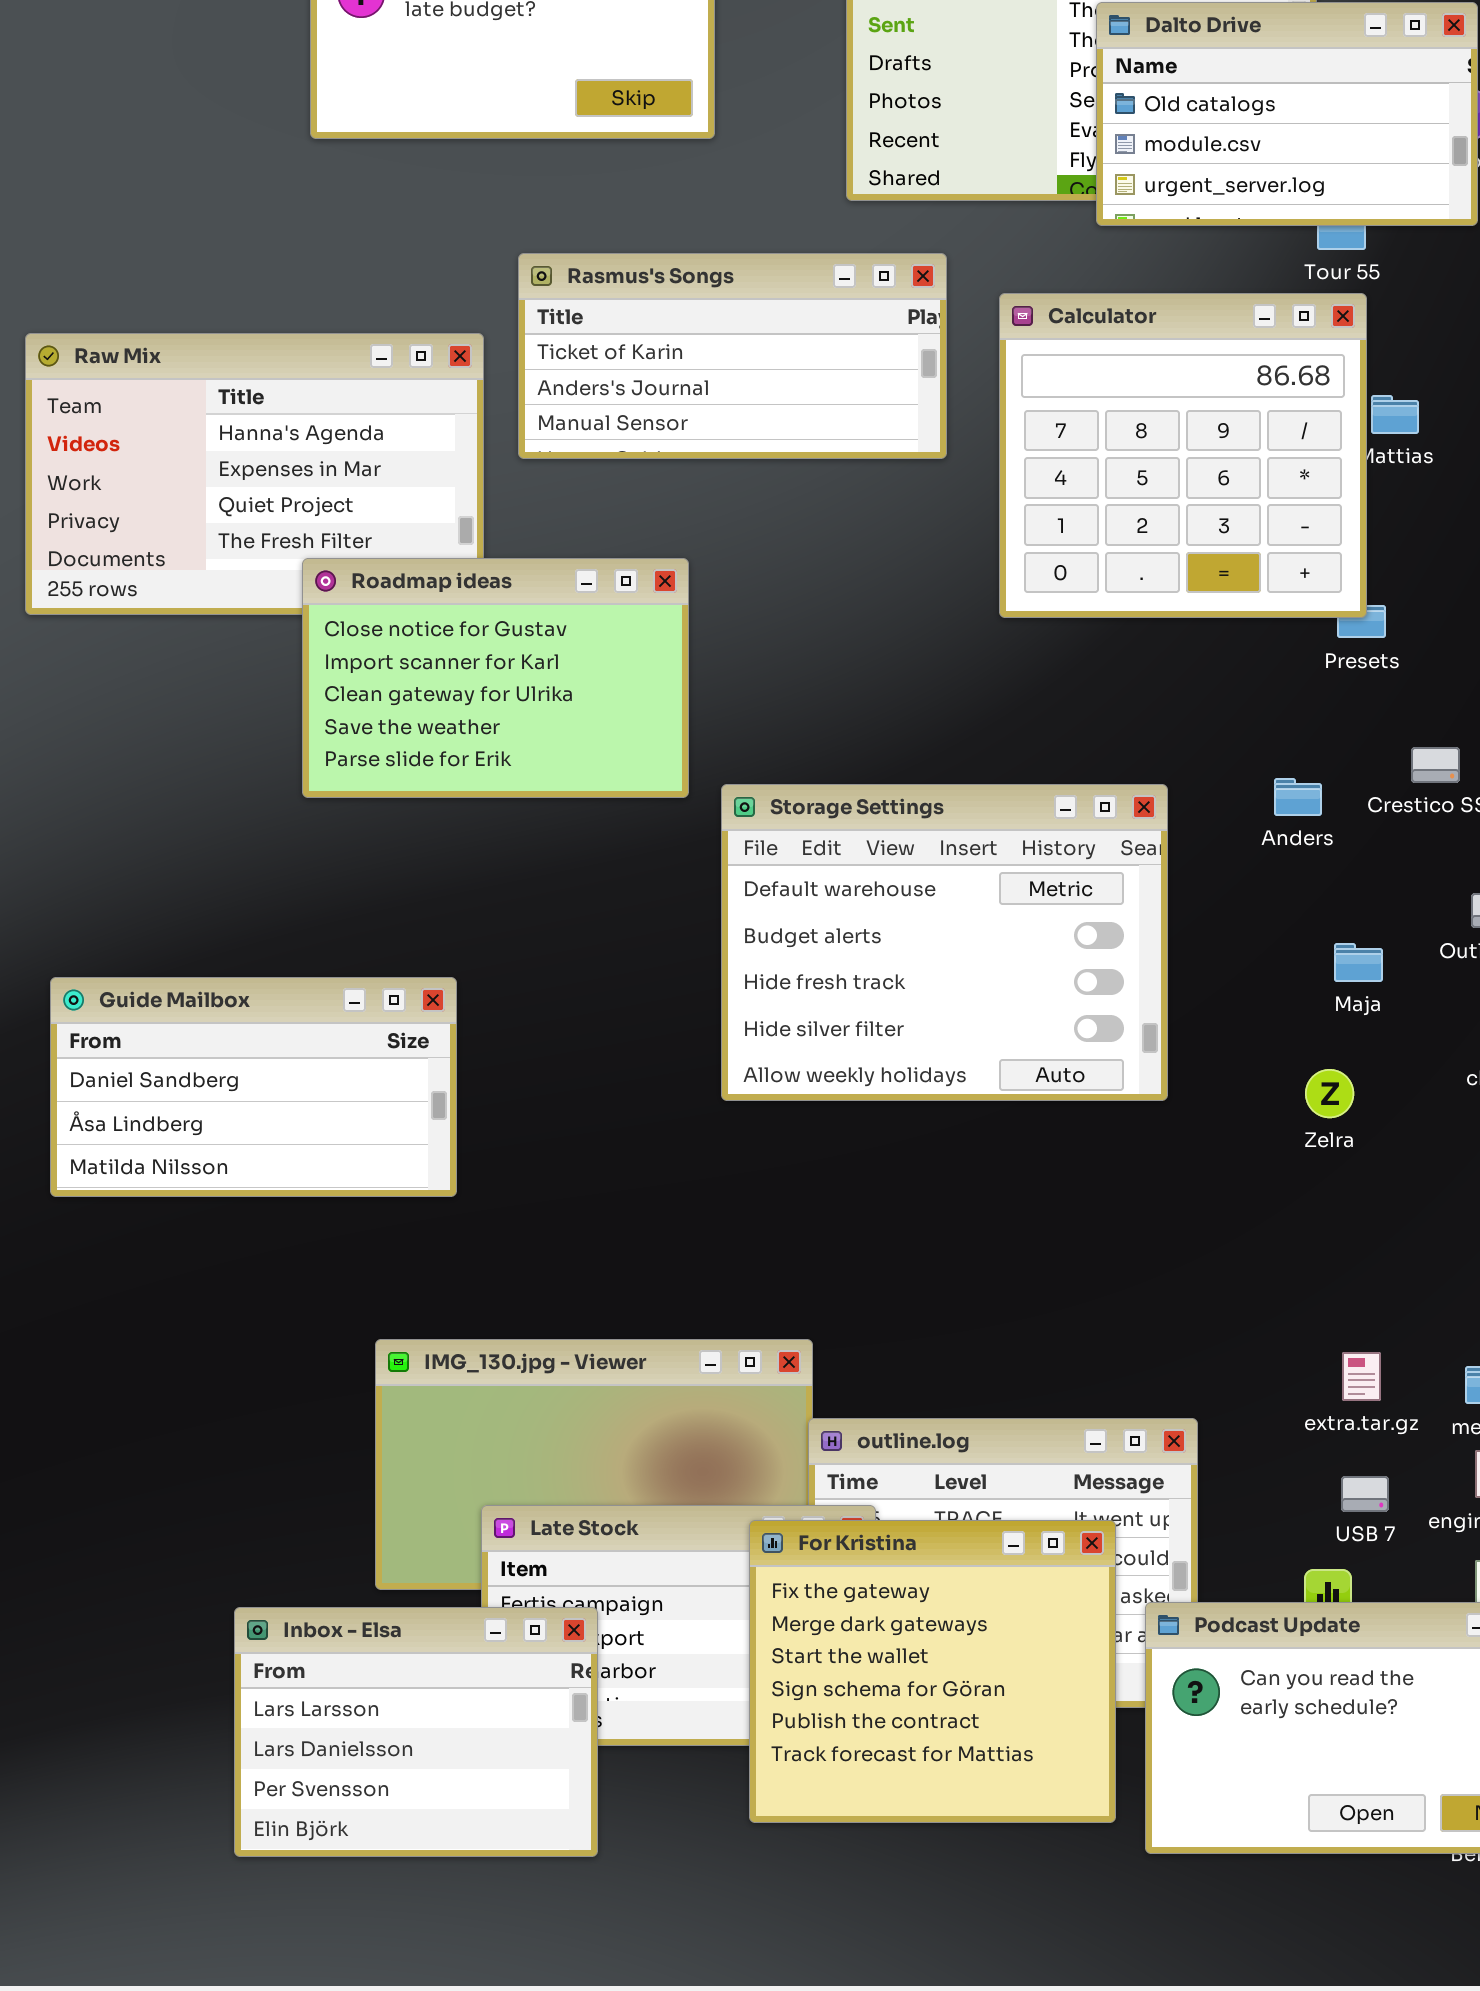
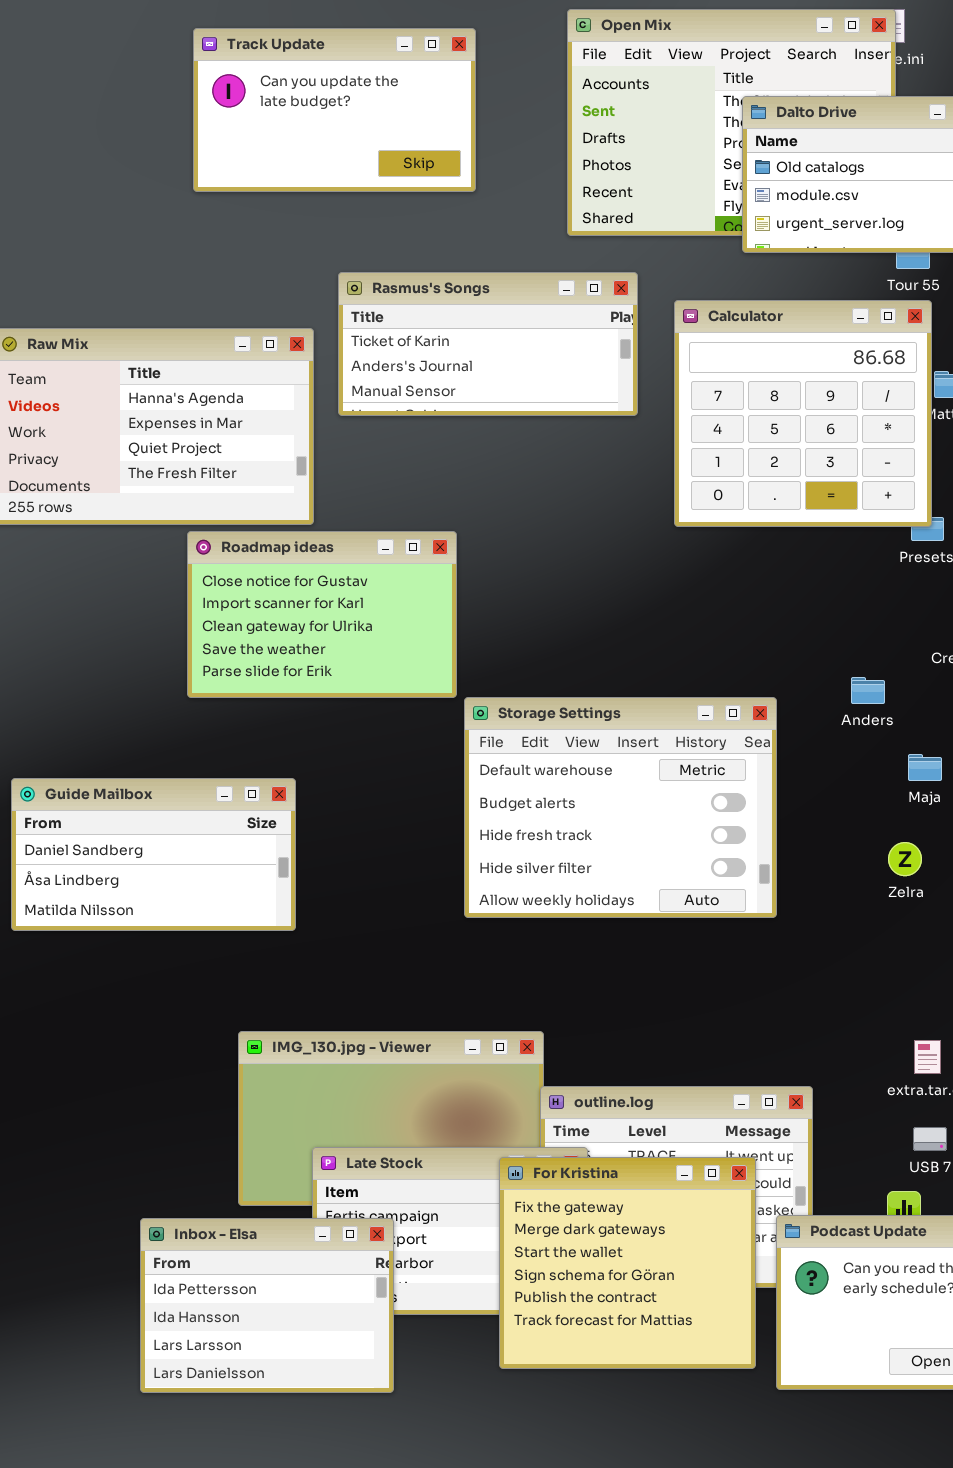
Roadmap ideas: [302,558,689,798] -> [187,531,457,698], moved
Anders: [1274,778,1322,816] -> [851,677,885,704], moved
Storage Settings: [721,784,1168,1101] -> [464,697,777,918], moved
Inbox - Elsa: [234,1607,598,1857] -> [140,1218,394,1393], scrolled up 2 rows

